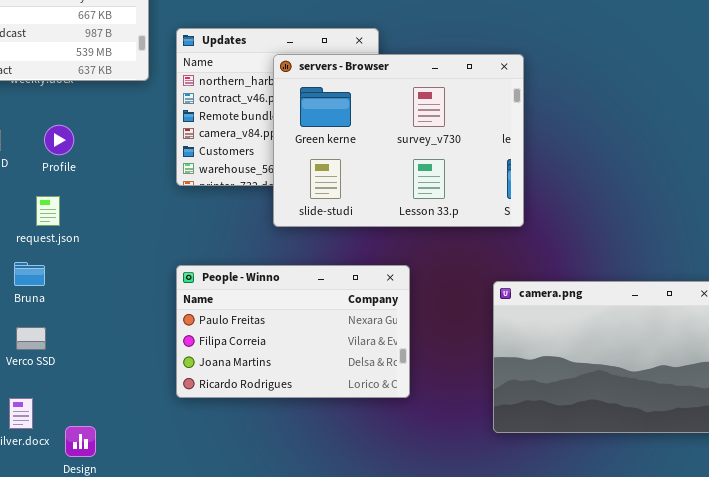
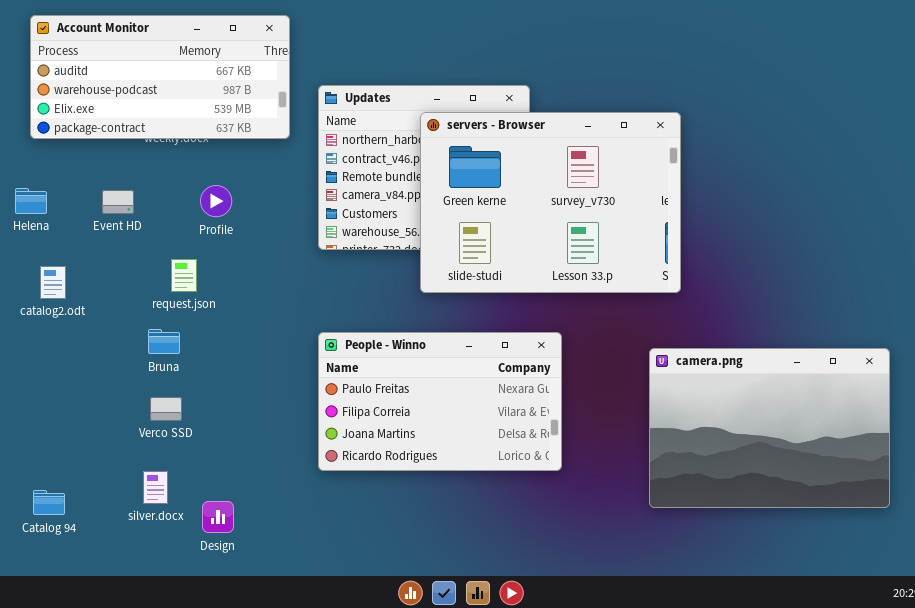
Profile: [44,125,74,155] -> [200,185,232,217], moved

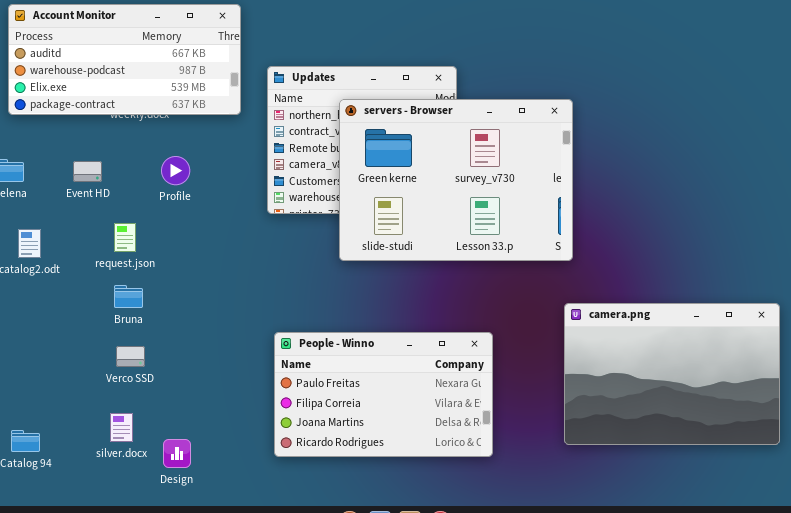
servers - Browser: [420,112,681,293] -> [339,99,573,261], moved
request.json: [171,259,197,292] -> [114,223,136,252], moved
People - Winno: [318,332,562,471] -> [274,332,493,457], moved

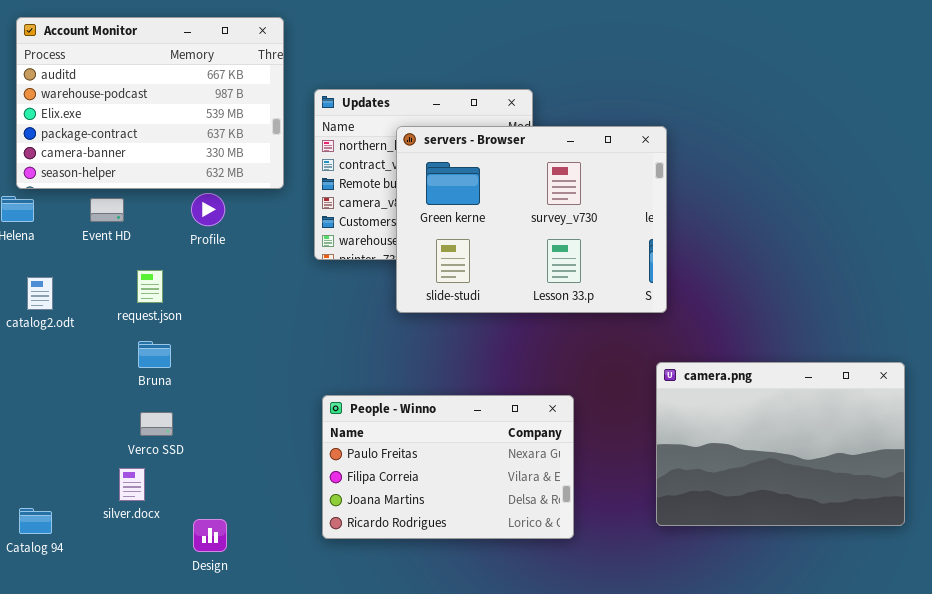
Account Monitor: [8,4,241,115] -> [16,17,284,189], resized
silver.docx: [110,413,133,442] -> [119,468,145,501], moved

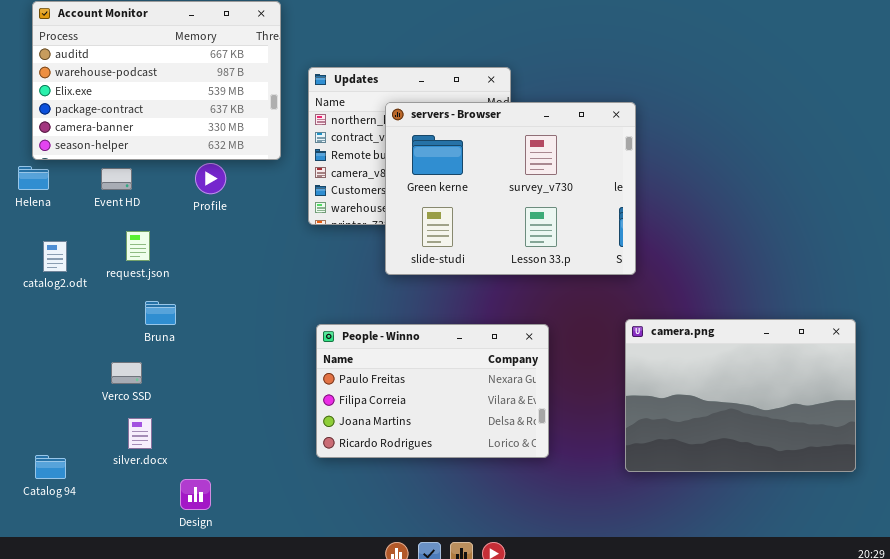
request.json: [137,270,163,303] -> [126,231,150,261], moved
People - Winno: [322,395,574,539] -> [316,324,549,458], moved
Verco SSD: [140,412,173,436] -> [111,362,142,384], moved
Design: [193,519,227,552] -> [180,479,211,510], moved

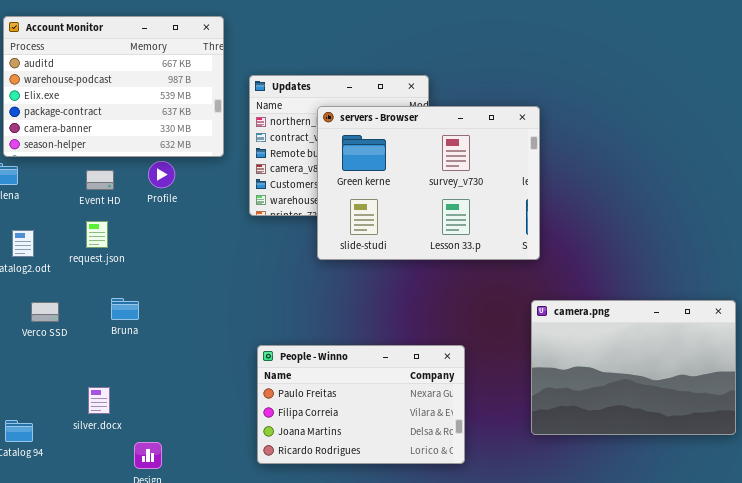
Event HD: [101,168,132,190] -> [86,170,114,190], moved
Bruna: [145,301,176,325] -> [111,298,139,320], moved
People - Winno: [316,324,549,458] -> [257,345,465,464], moved
Verco SSD: [111,362,142,384] -> [31,302,59,322], moved

